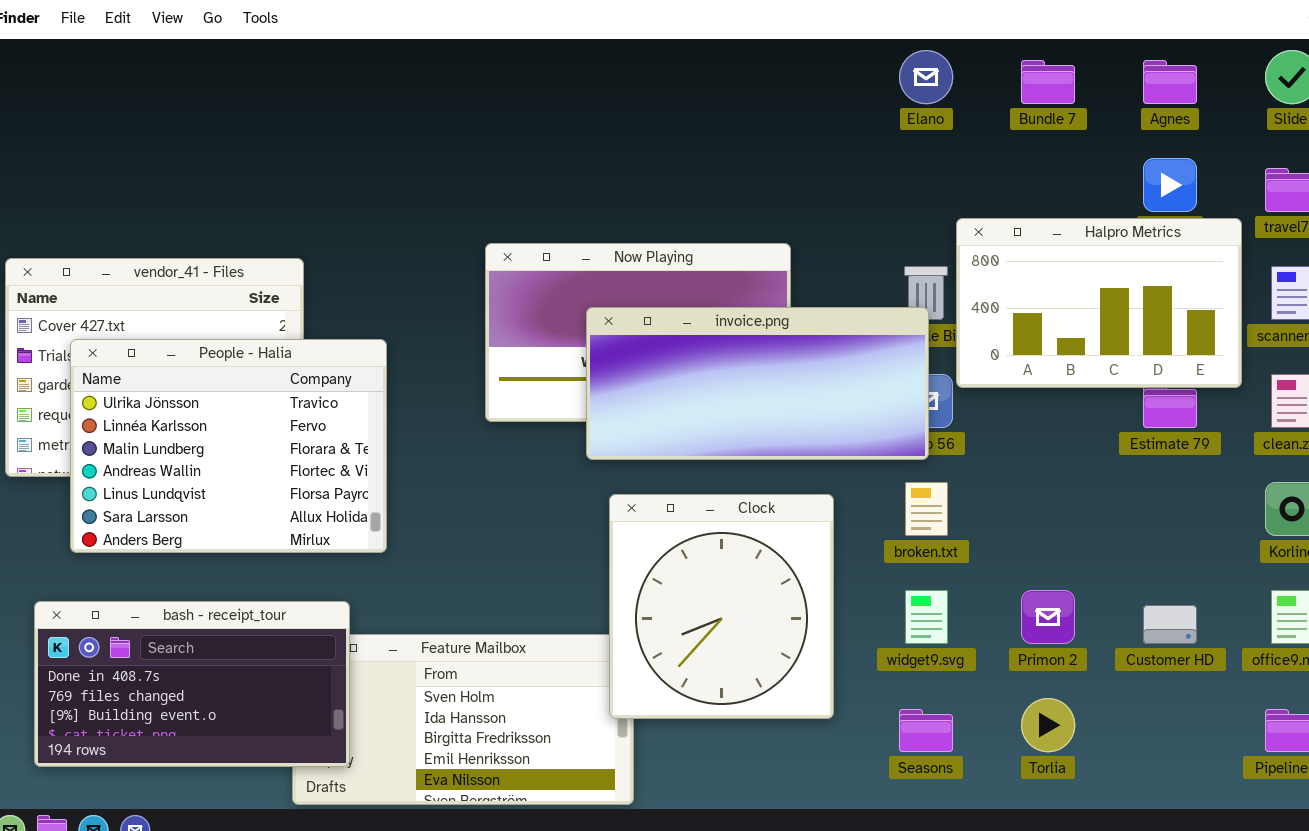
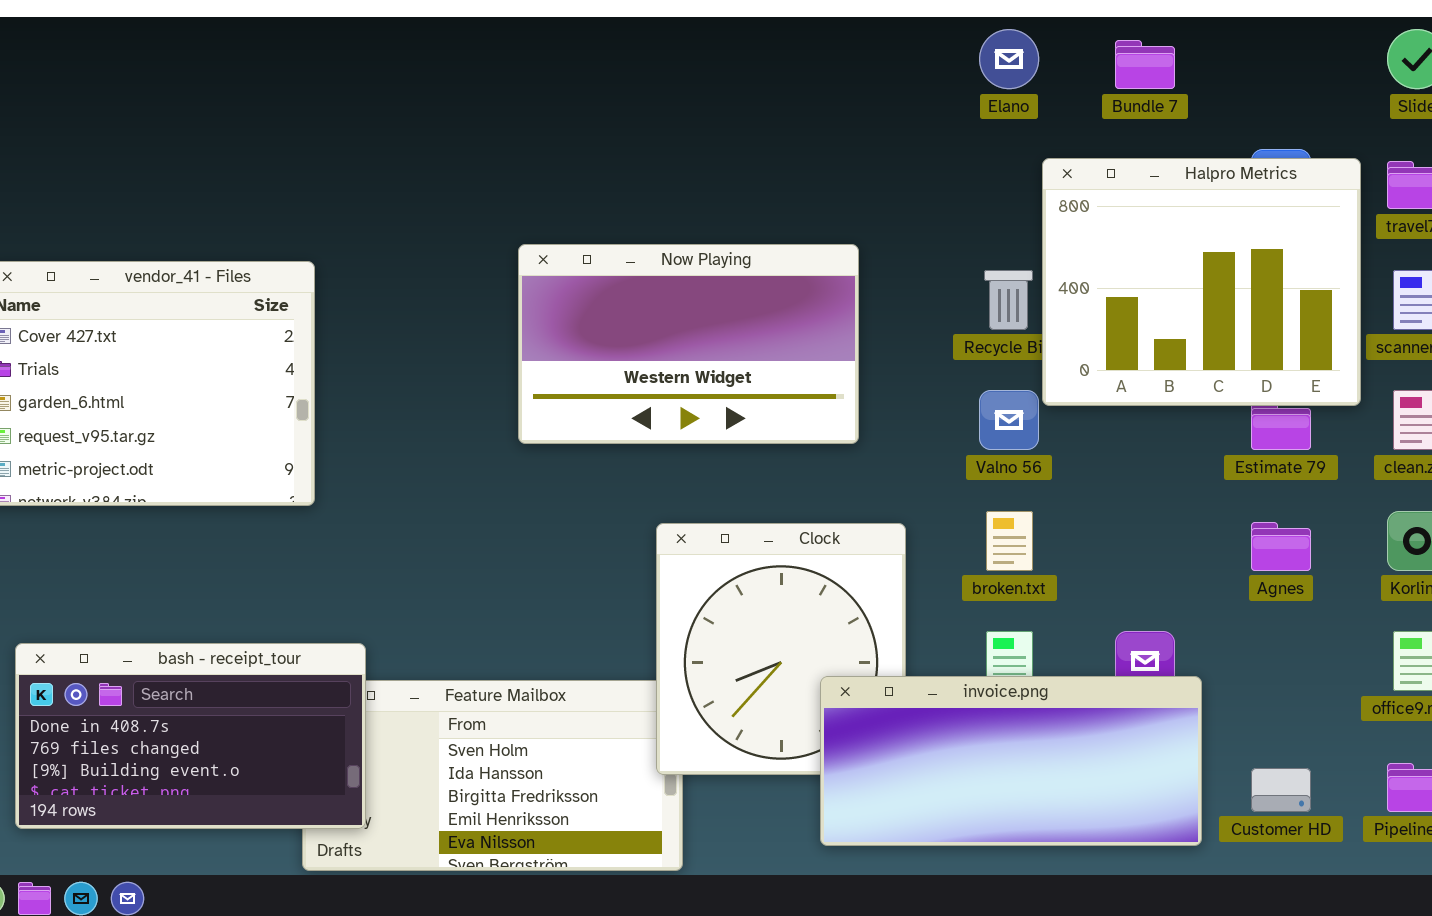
Agnes: [1143,60,1197,104] -> [1251,522,1311,571], moved
Halpro Metrics: [956,218,1242,388] -> [1042,158,1361,406], resized
invoice.png: [586,307,929,460] -> [820,676,1202,846], moved
People - Halia: [70,339,387,553] -> none, closed
Customer HD: [1143,605,1197,644] -> [1251,768,1311,812], moved

